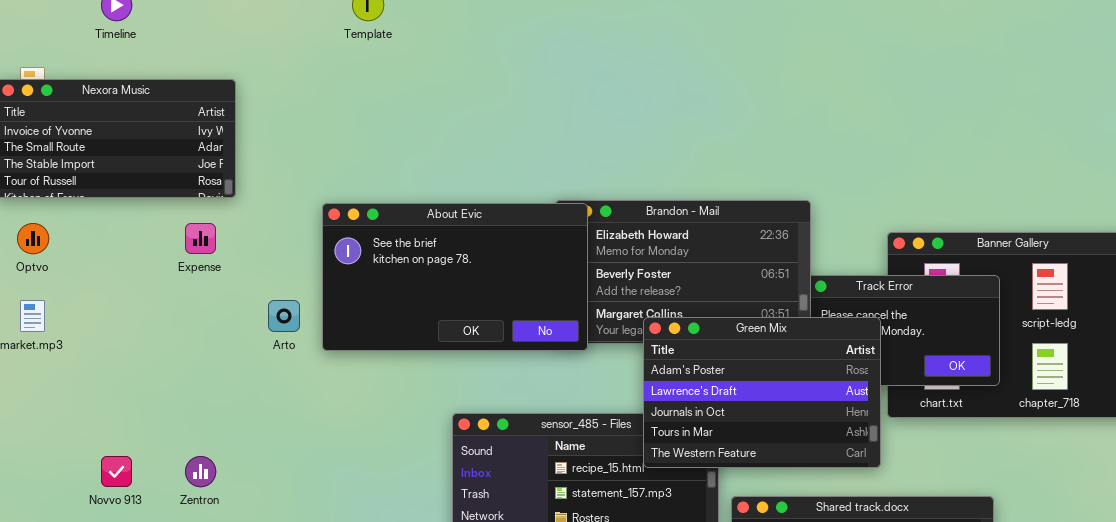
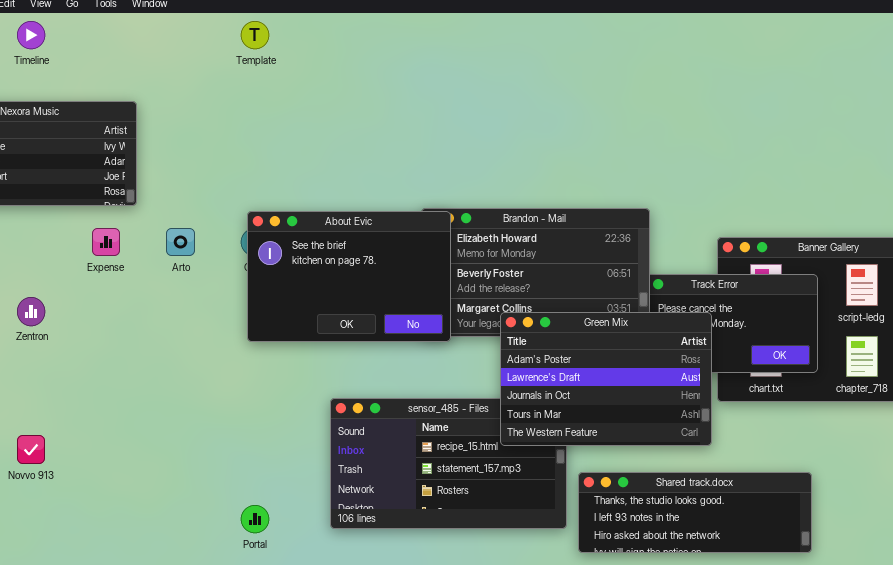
About Evic: [322,203,588,351] -> [247,211,451,342], resized
Arto: [268,300,300,332] -> [166,228,195,256], moved
Zentron: [185,456,216,487] -> [17,297,45,326], moved

